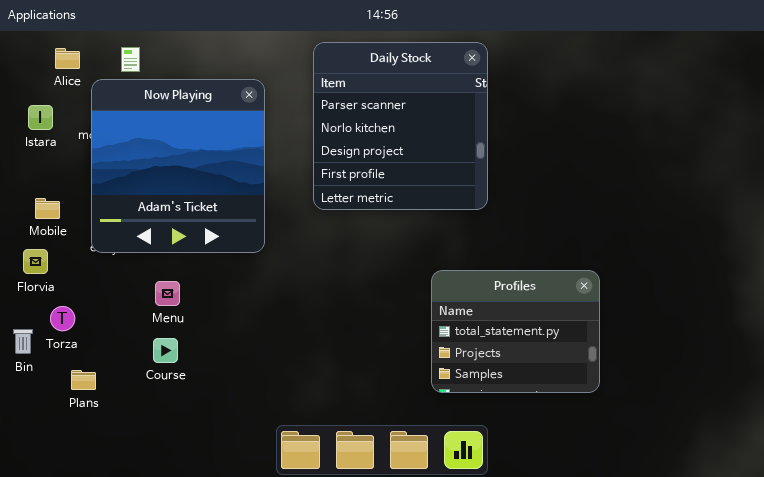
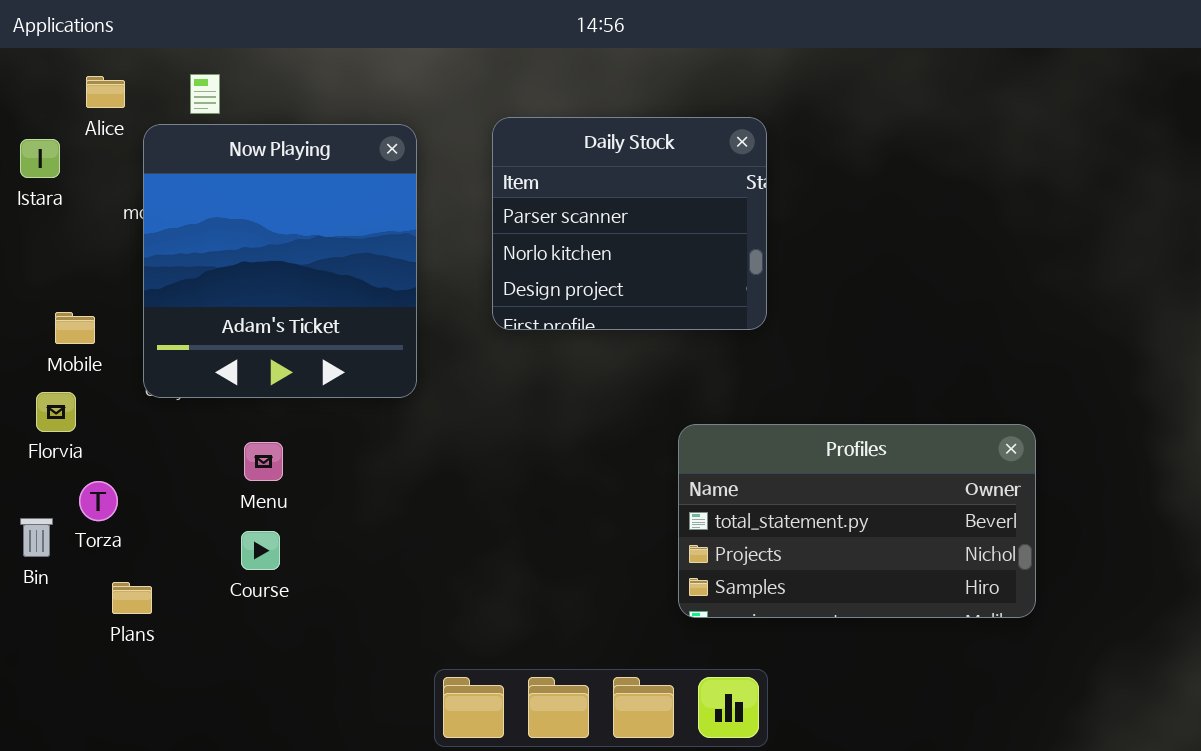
Daily Stock: [313,42,488,210] -> [492,117,767,330], resized
Istara: [28,105,53,130] -> [20,139,60,178], moved
Profiles: [431,270,600,393] -> [678,424,1036,618], resized

